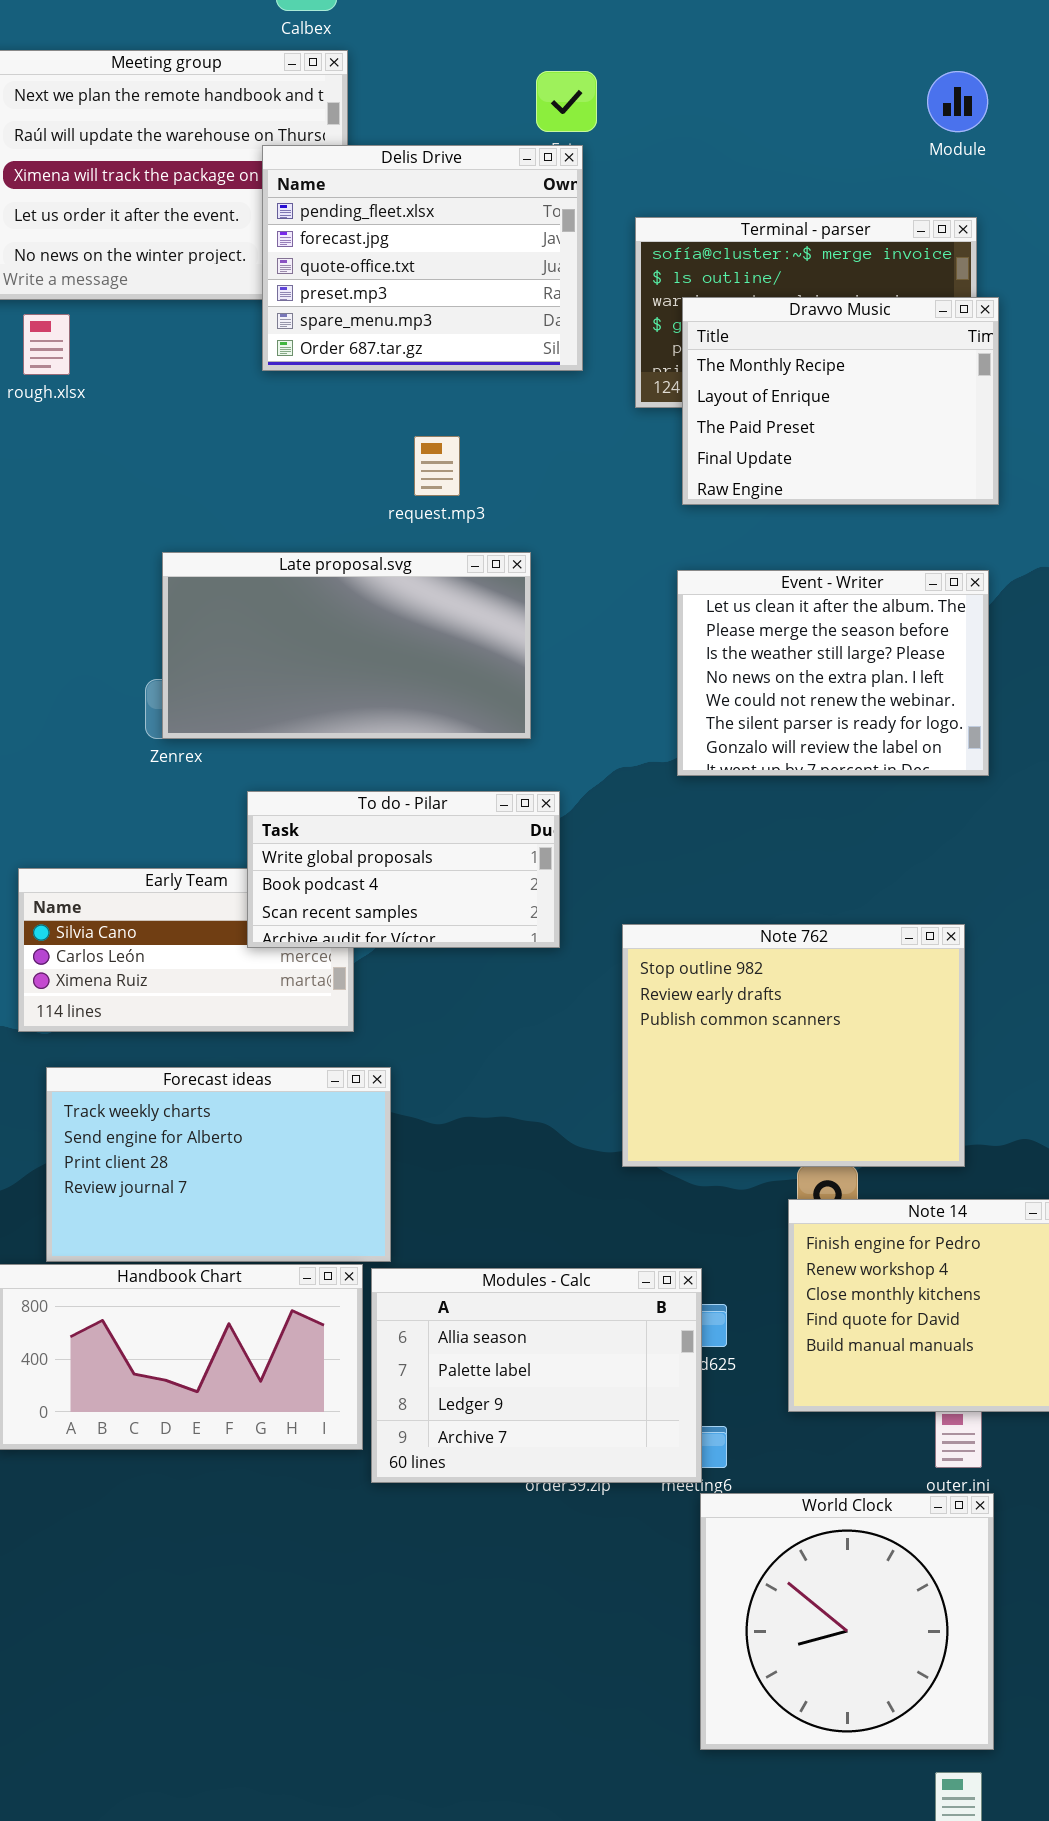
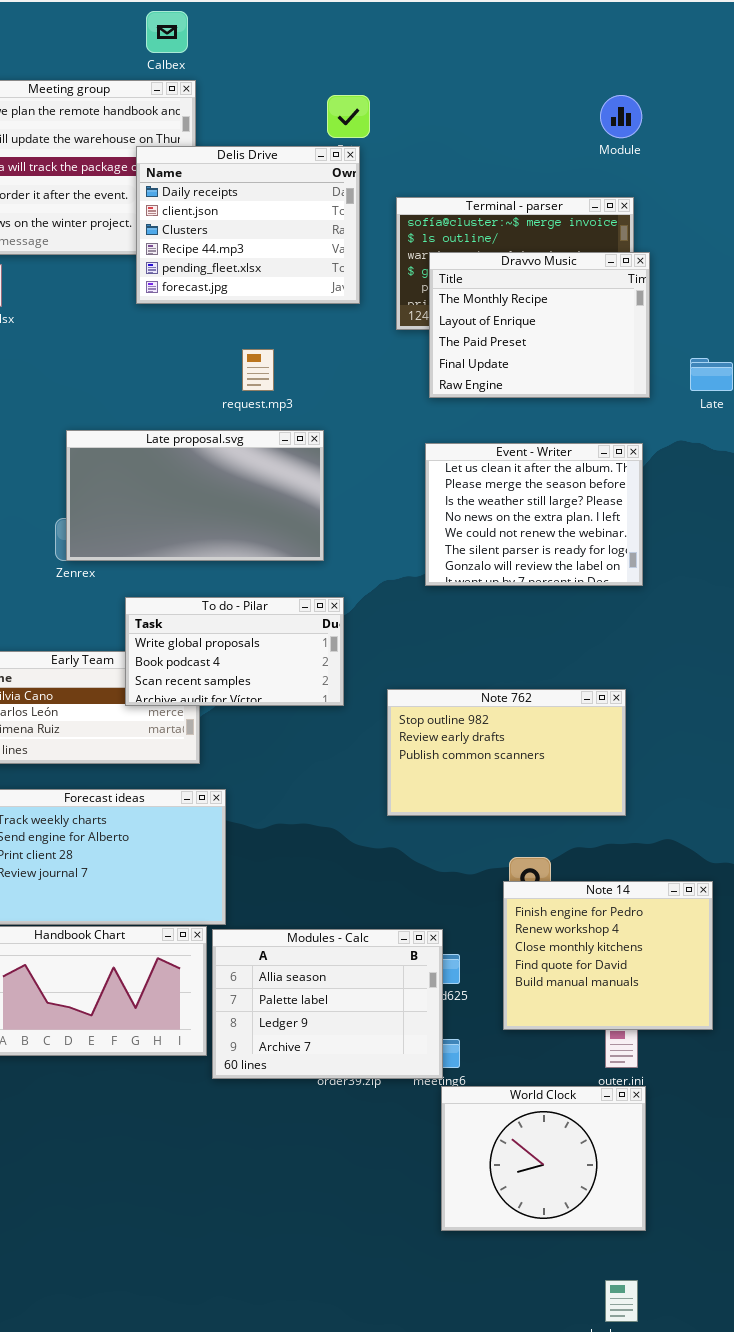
Delis Drive: [262,145,583,371] -> [136,146,360,304], scrolled up 4 rows
Note 762: [622,924,965,1167] -> [387,689,626,816], resized
World Clock: [700,1493,994,1750] -> [441,1086,646,1231], resized

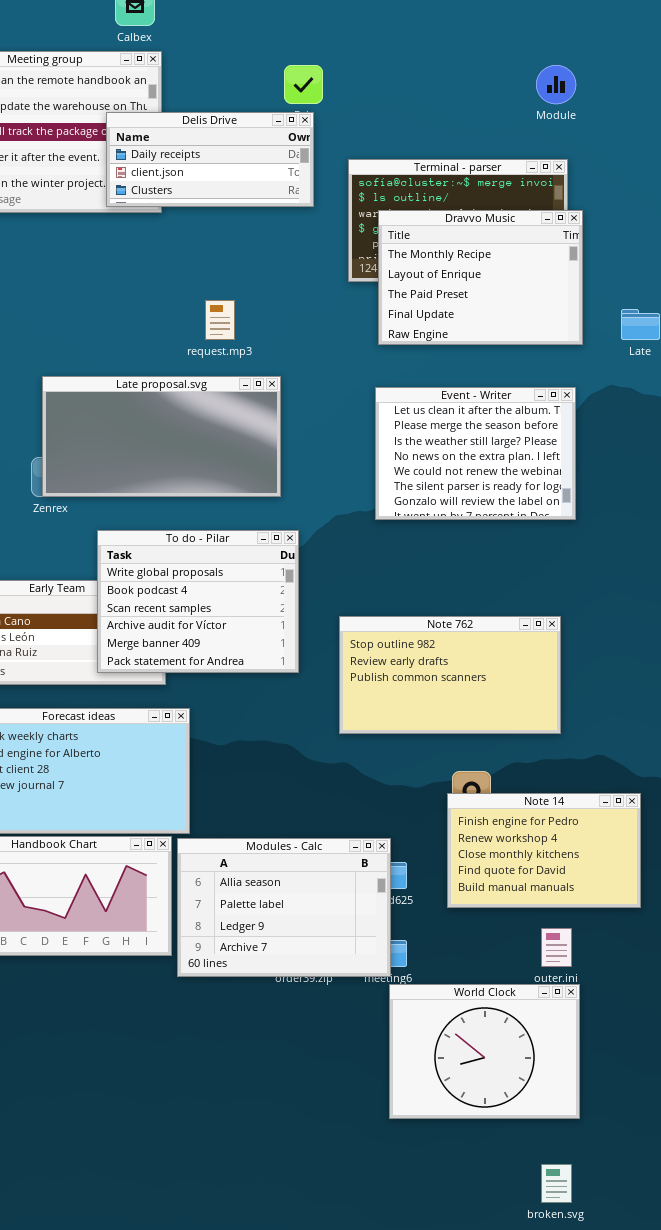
Delis Drive: [136,146,360,304] -> [106,112,314,207], resized
To do - Pilar: [125,597,344,706] -> [97,530,299,673], resized
Note 14: [503,881,713,1030] -> [447,793,641,908], resized

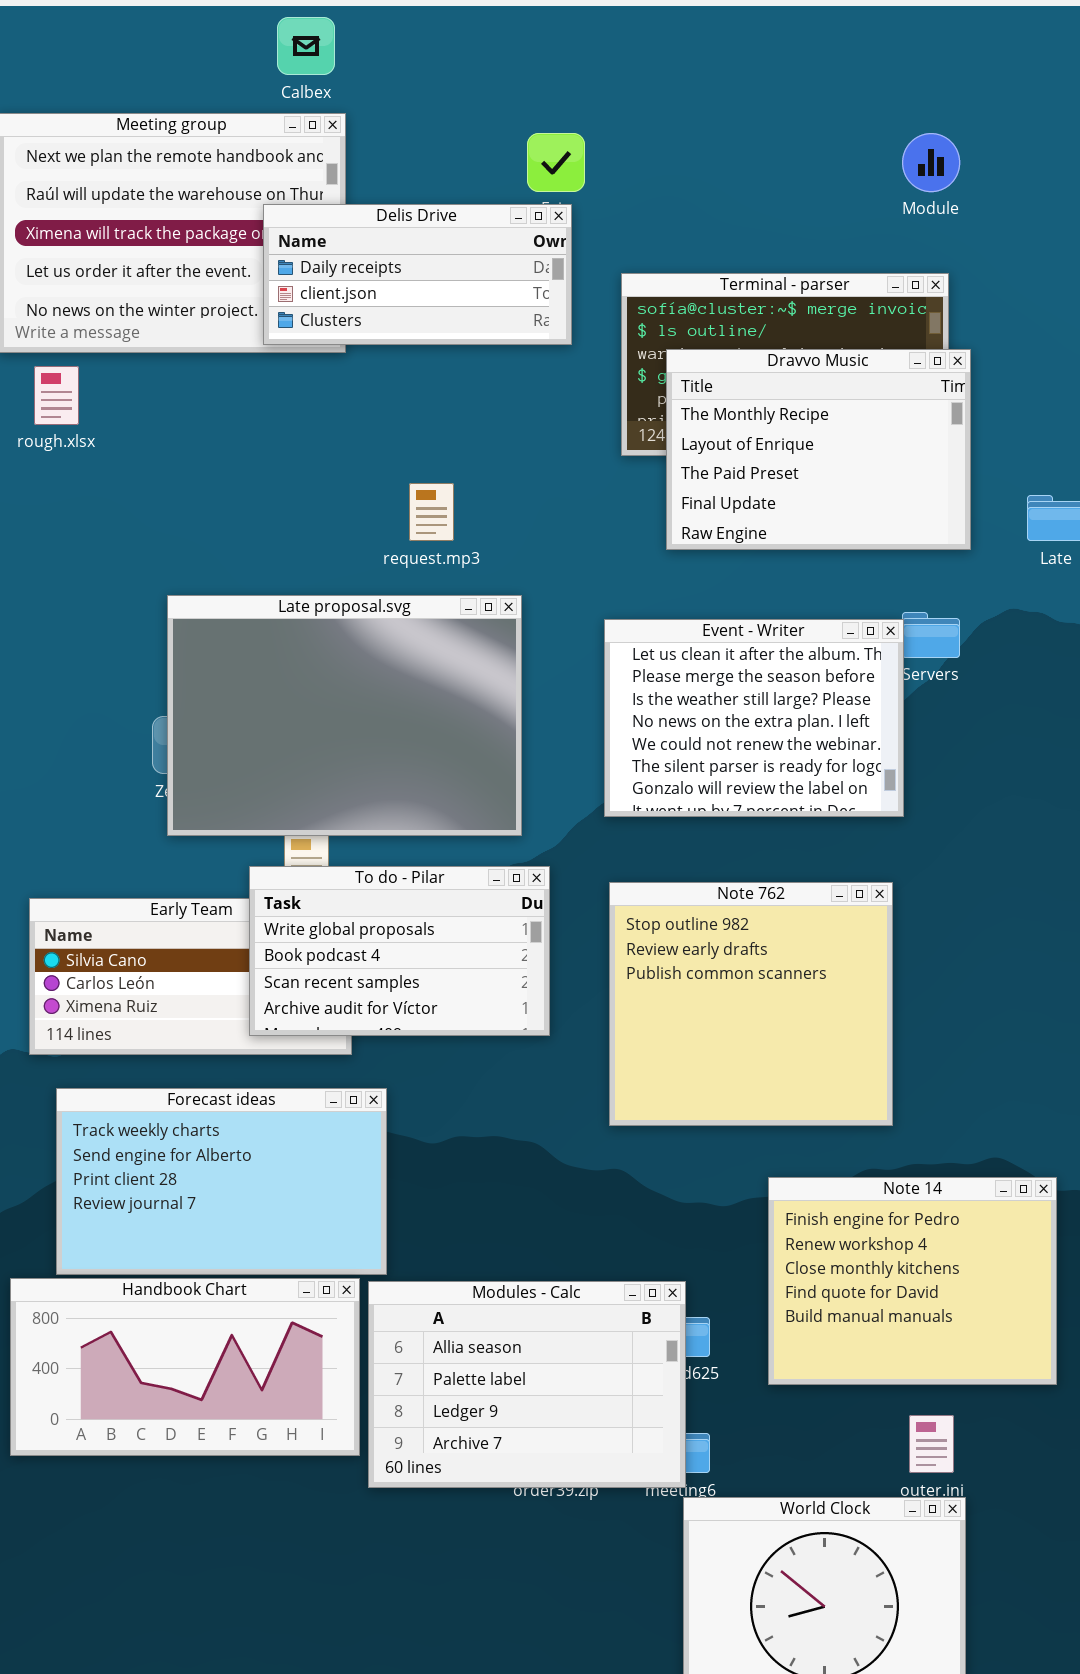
Late proposal.svg: [42,376,281,497] -> [167,595,522,836], resized
Event - Writer: [375,387,576,520] -> [604,619,904,817], moved
To do - Pilar: [97,530,299,673] -> [249,866,550,1036], resized
Note 762: [339,616,561,734] -> [609,882,893,1126], resized
Note 14: [447,793,641,908] -> [768,1177,1057,1385], resized

